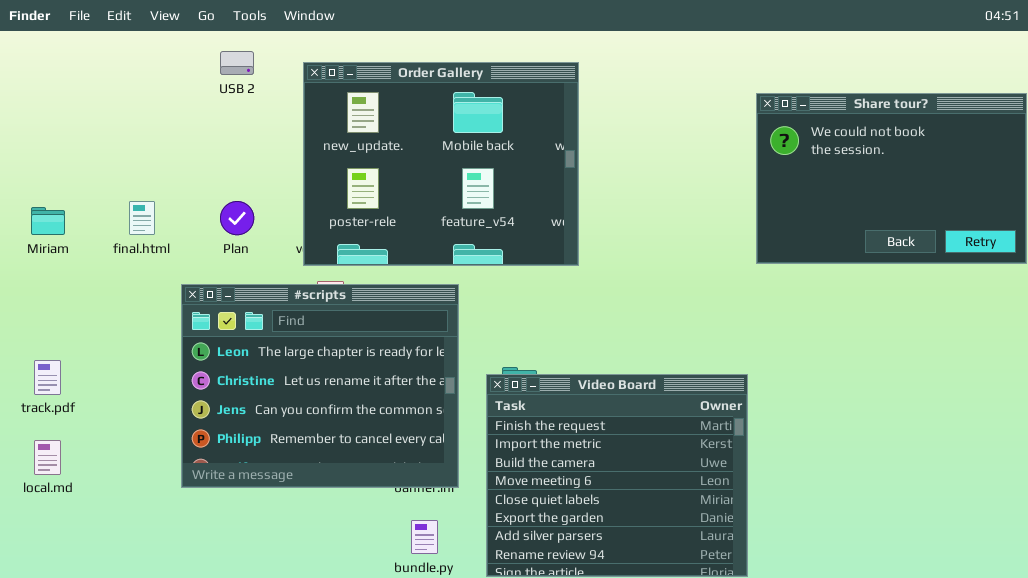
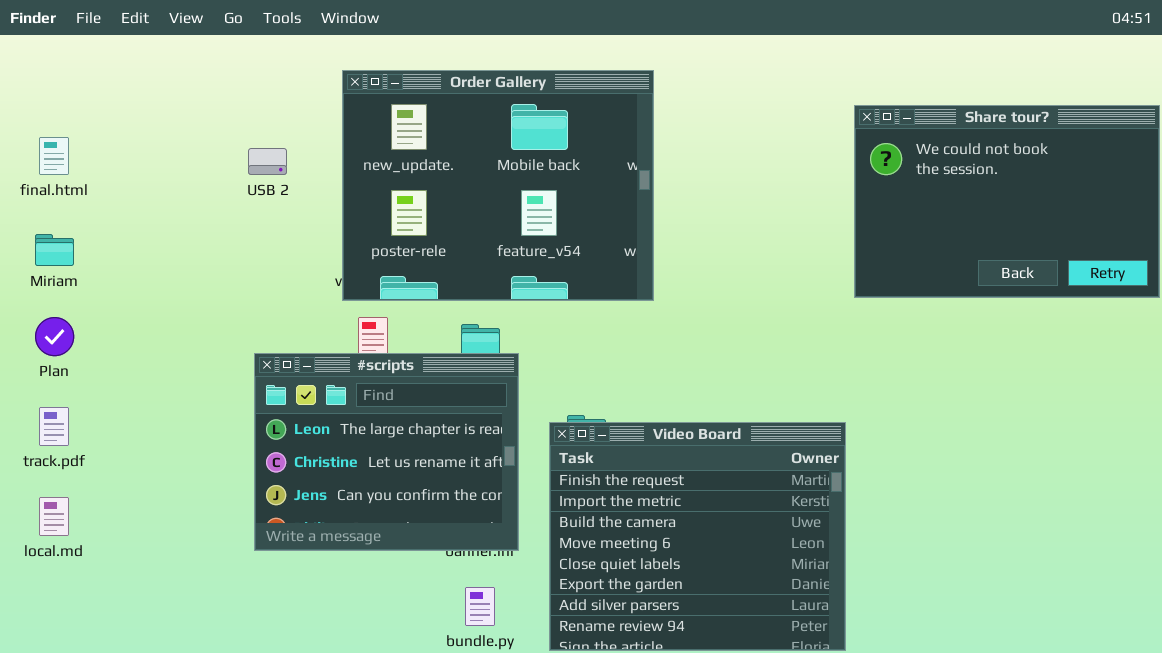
USB 2: [220,51,254,75] -> [248,148,287,175], moved
final.html: [129,201,155,235] -> [39,137,69,175], moved
Plan: [220,201,254,235] -> [35,317,74,356], moved
#scripts: [181,284,459,488] -> [254,353,519,551], resized

